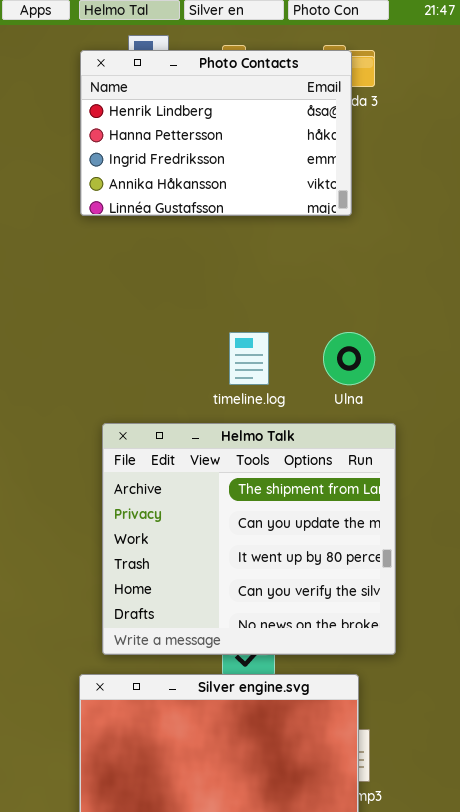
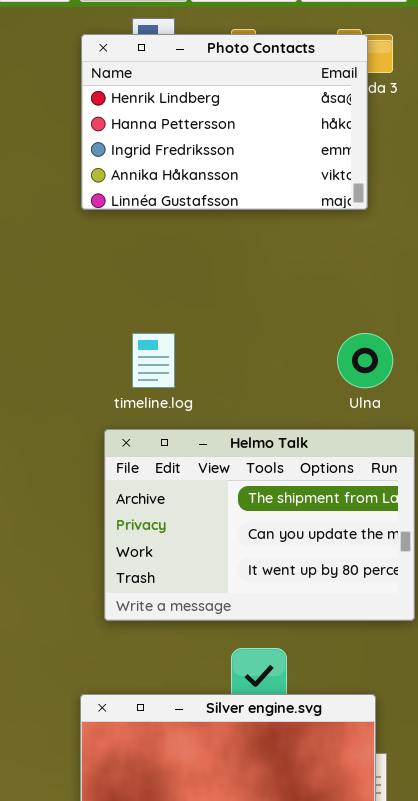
timeline.log: [229,332,269,385] -> [132,333,175,388], moved
Helmo Talk: [102,423,396,655] -> [104,429,415,621], resized

